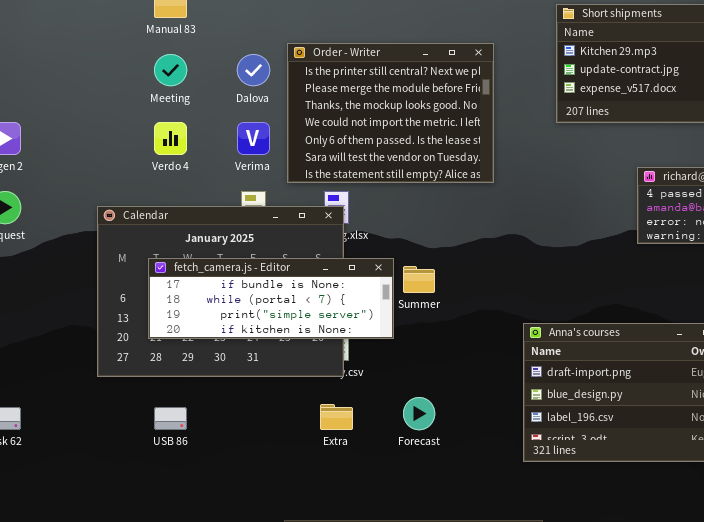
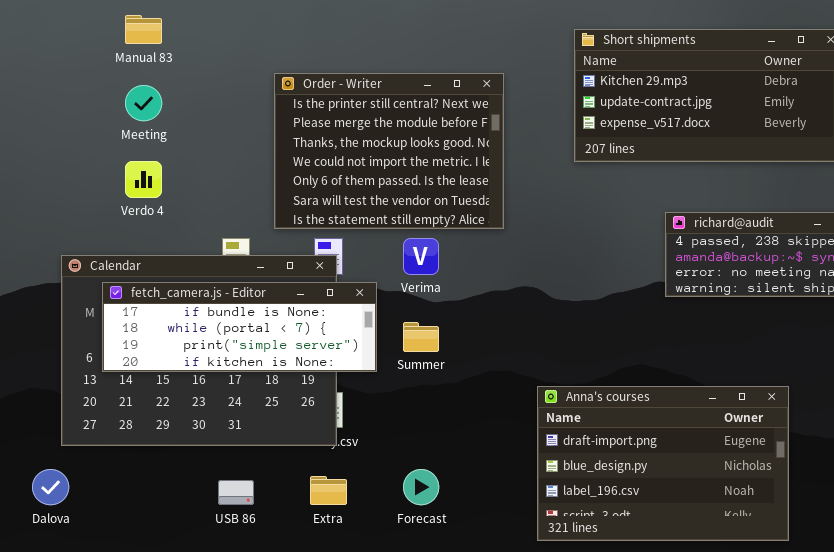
Dalova: [237,54,270,86] -> [32,469,69,505], moved
Verima: [237,122,270,155] -> [403,238,439,275], moved
fetch_camera.js - Editor: [148,258,394,339] -> [102,282,377,372], moved
USB 86: [154,407,187,430] -> [218,480,254,505], moved

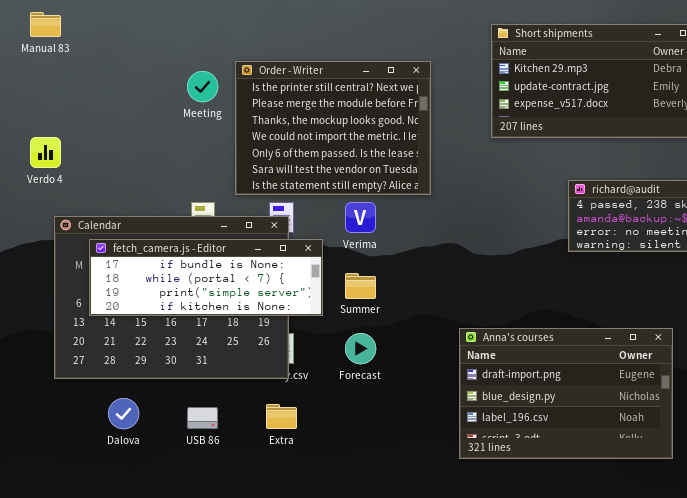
Manual 83: [125,15,162,44] -> [30,12,61,37], moved
Meeting: [125,85,162,121] -> [187,71,218,102], moved
Verdo 4: [125,161,162,198] -> [30,137,61,168], moved
Dalova: [32,469,69,505] -> [108,398,139,429], moved
Forecast: [403,469,439,505] -> [345,333,376,364], moved

